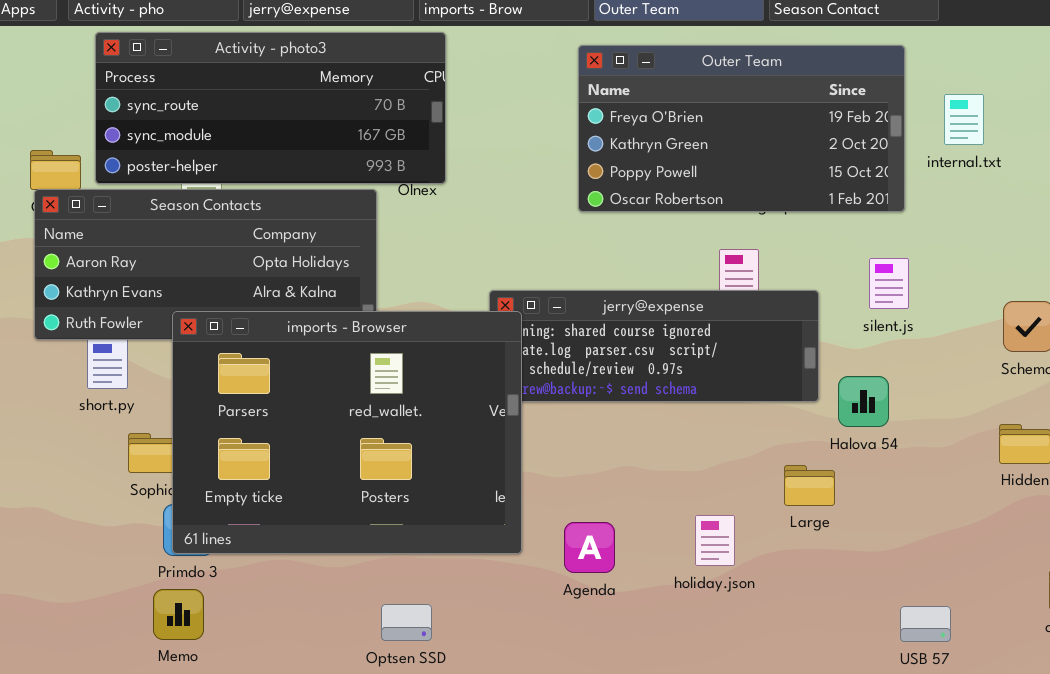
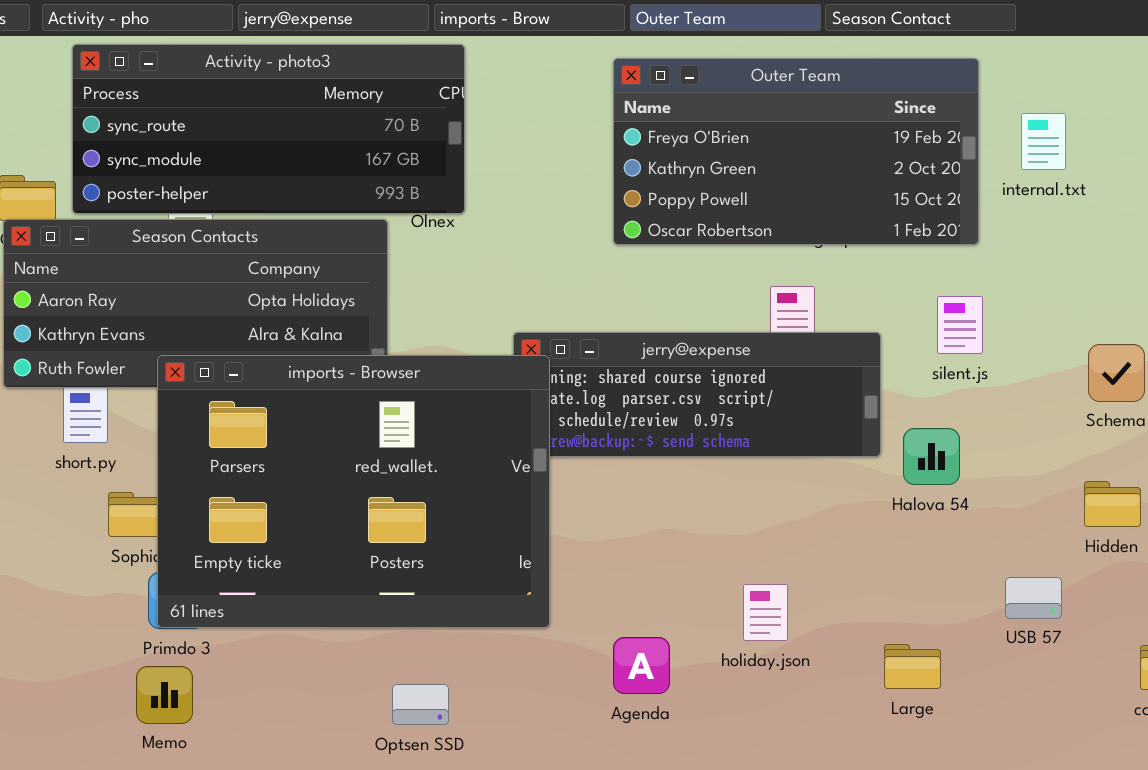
Large: [784,465,835,506] -> [884,644,941,689], moved
Agenda: [564,522,615,573] -> [613,637,670,694], moved
USB 57: [900,606,951,642] -> [1005,577,1062,619], moved

